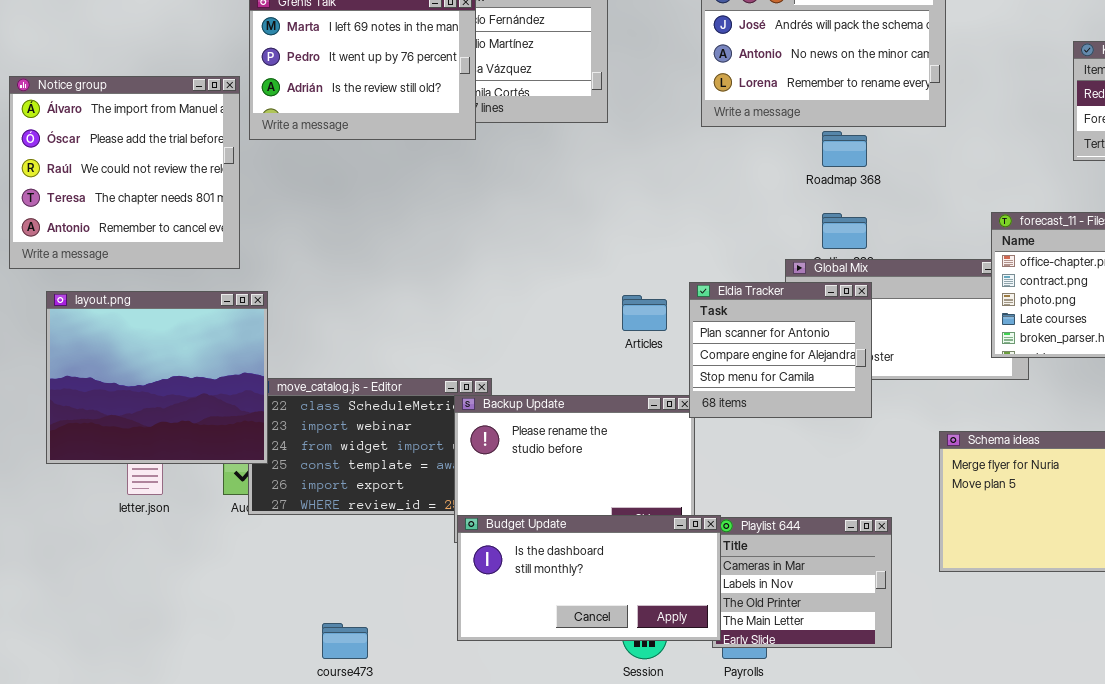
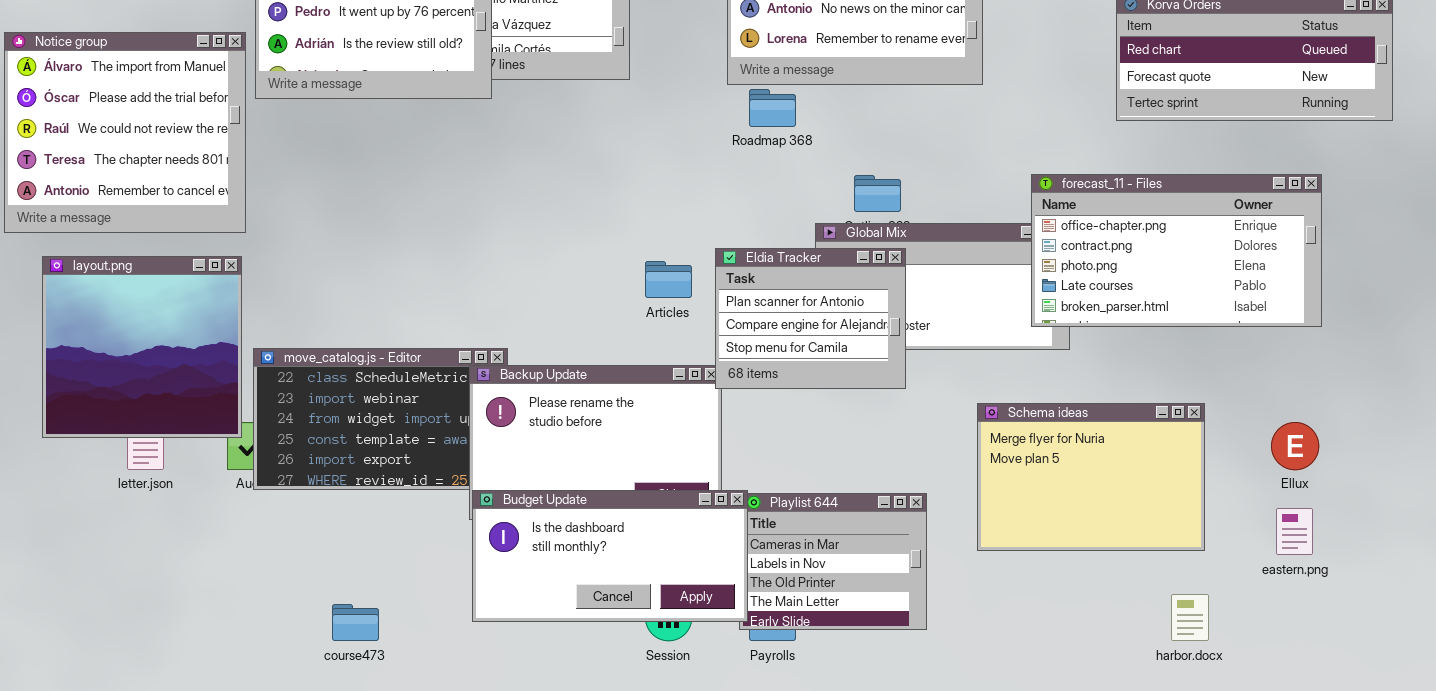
Roadmap 368: [822,131,867,167] -> [749,89,796,127], moved
layout.png: [46,291,268,464] -> [42,256,242,438], resized

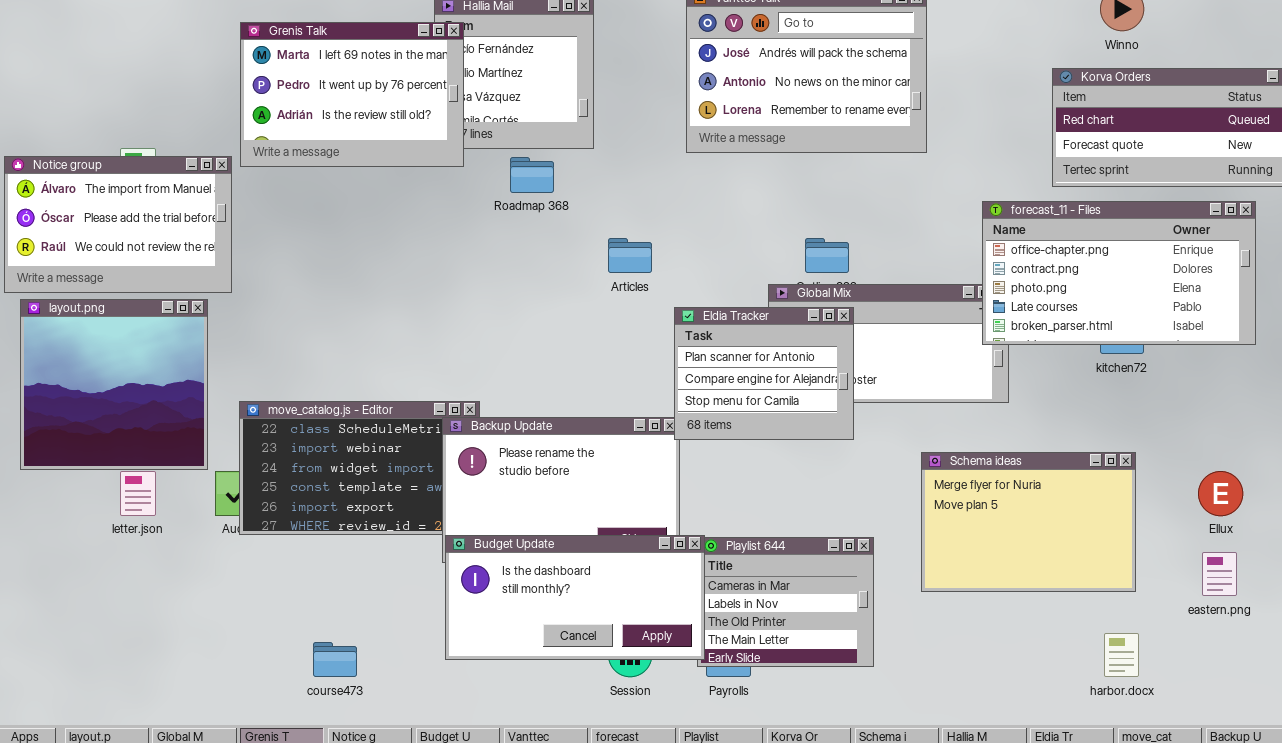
Notice group: [4,32,246,233] -> [4,156,232,293], resized
Roadmap 368: [749,89,796,127] -> [510,157,554,193], moved
forecast_11 - Files: [1031,174,1322,327] -> [982,201,1256,345], moved
layout.png: [42,256,242,438] -> [20,299,208,470], moved
Articles: [645,261,692,298] -> [608,238,652,273], moved

